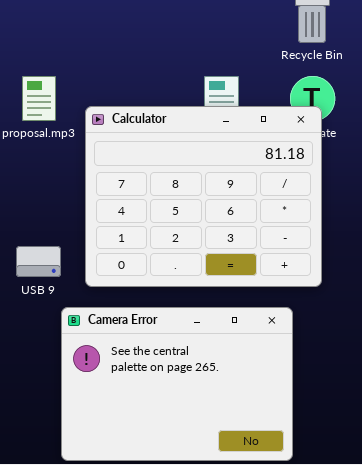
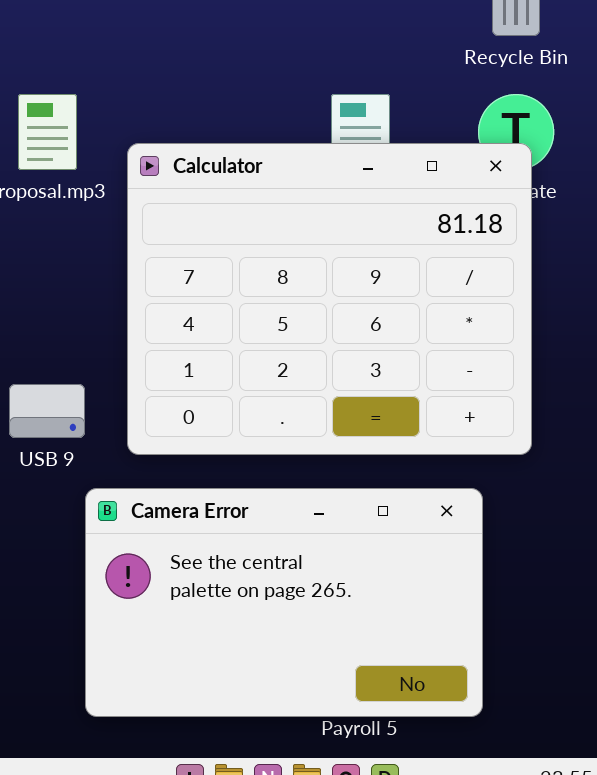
Camera Error: [61,307,293,461] -> [85,488,483,717], resized

